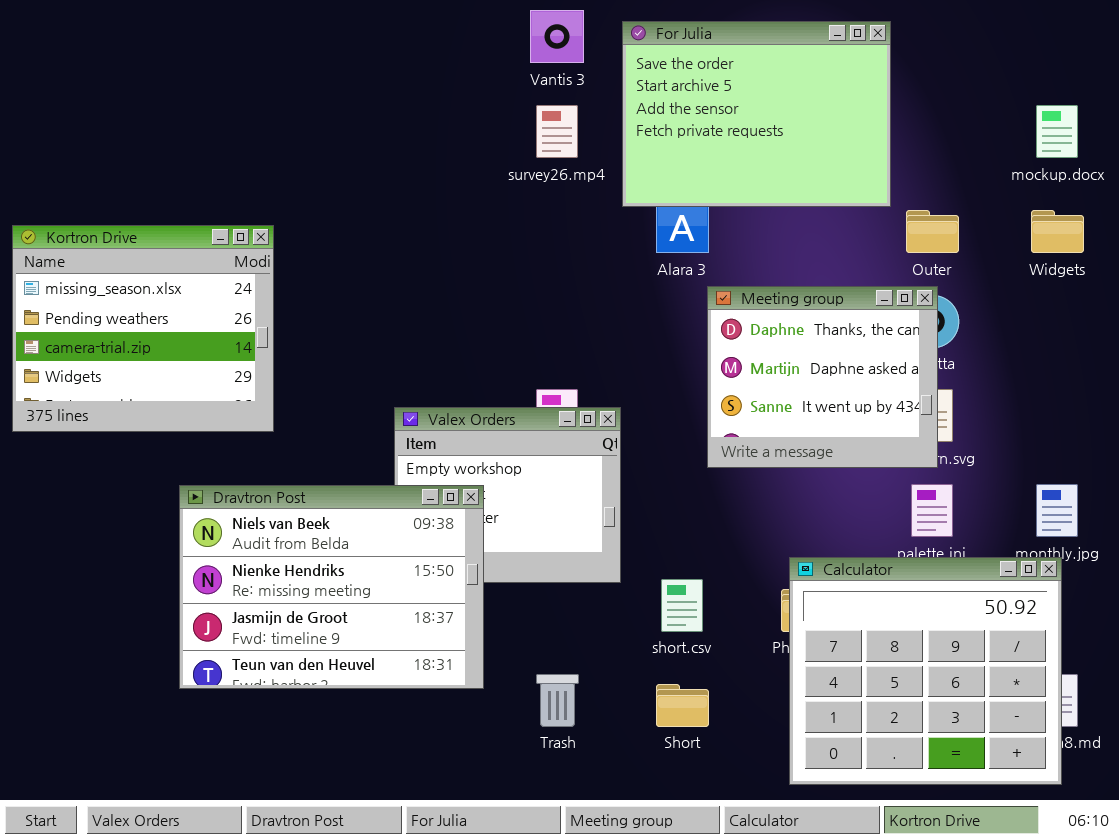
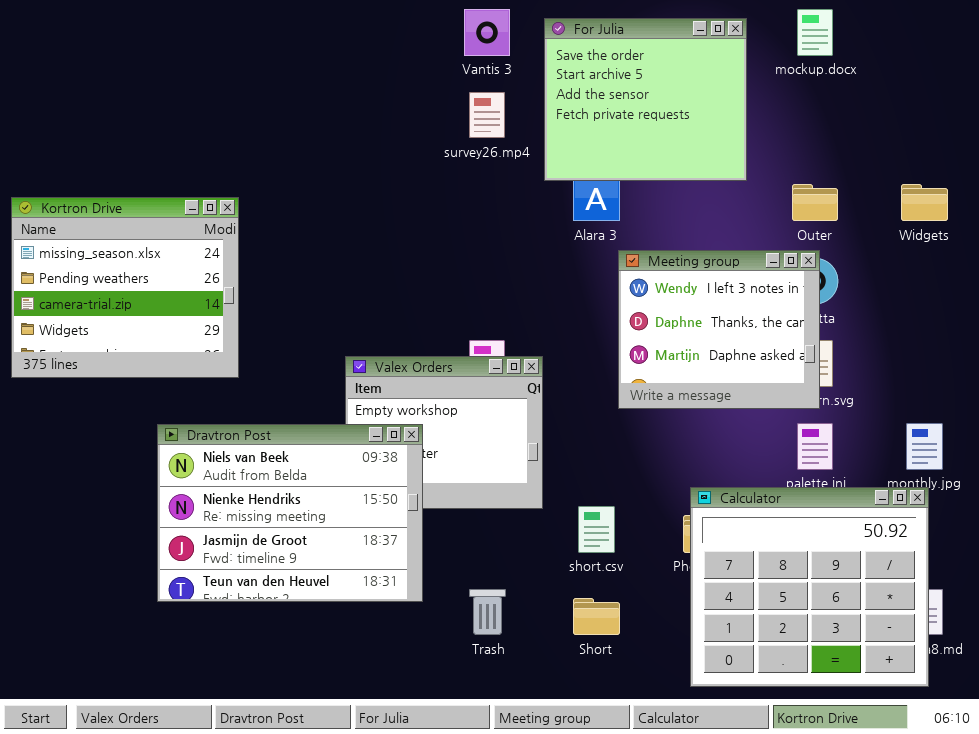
For Julia: [622,21,891,207] -> [544,18,747,181], resized
mockup.docx: [1036,105,1078,158] -> [797,9,833,56], moved
Meeting group: [707,286,938,468] -> [618,250,820,409], scrolled up 1 row

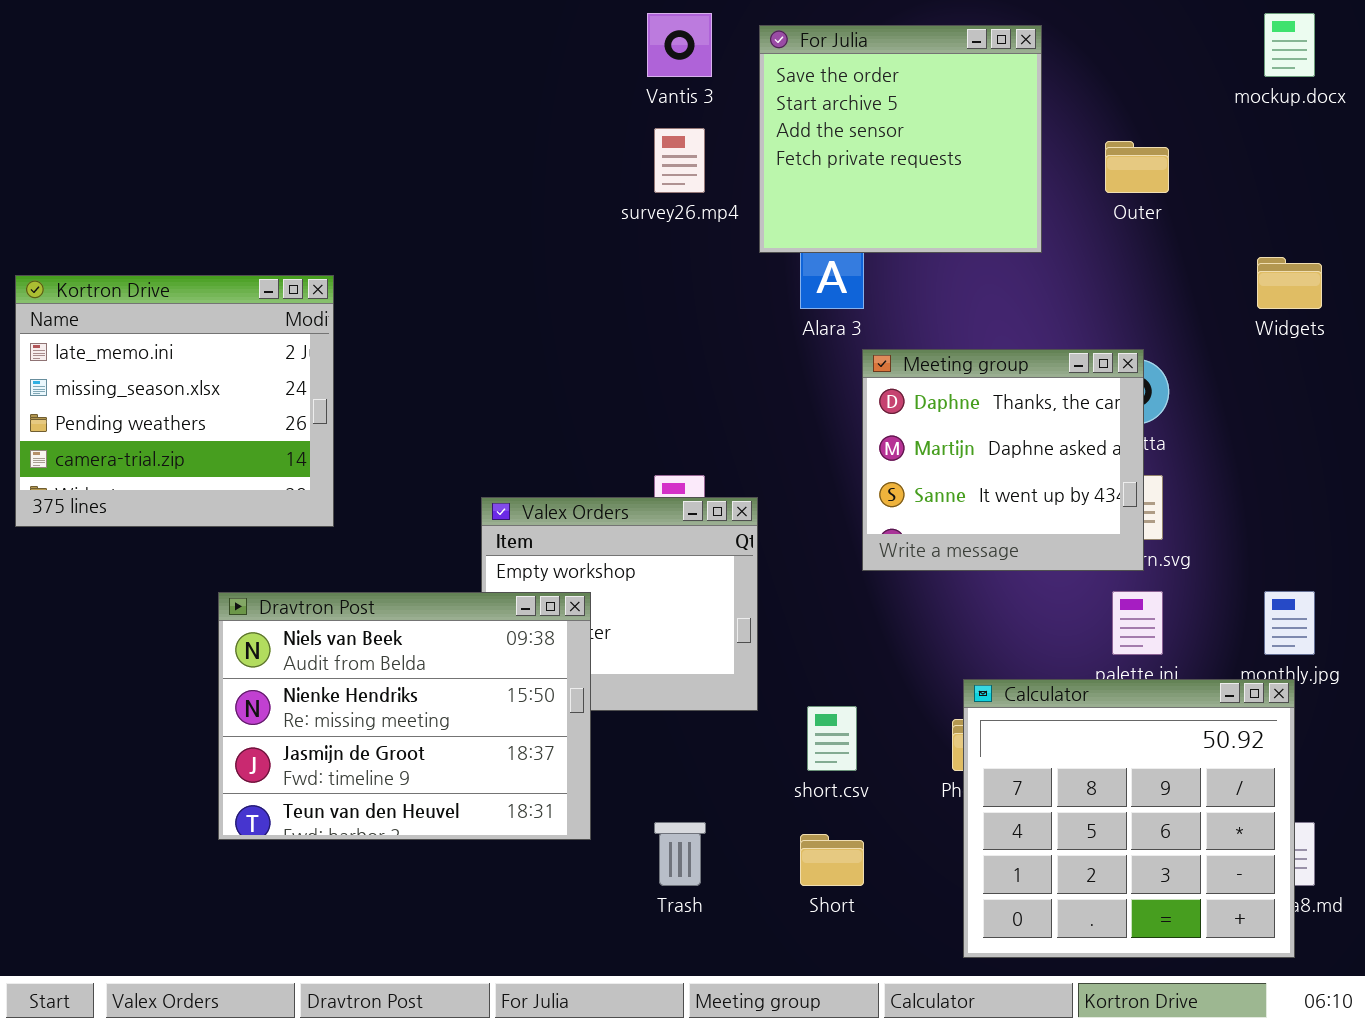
mockup.docx: [797,9,833,56] -> [1264,13,1315,77], moved
Outer: [792,184,838,221] -> [1105,141,1169,193], moved
Kortron Drive: [11,197,239,378] -> [15,275,334,527], scrolled up 1 row
Meeting group: [618,250,820,409] -> [862,349,1144,571], scrolled down 1 row

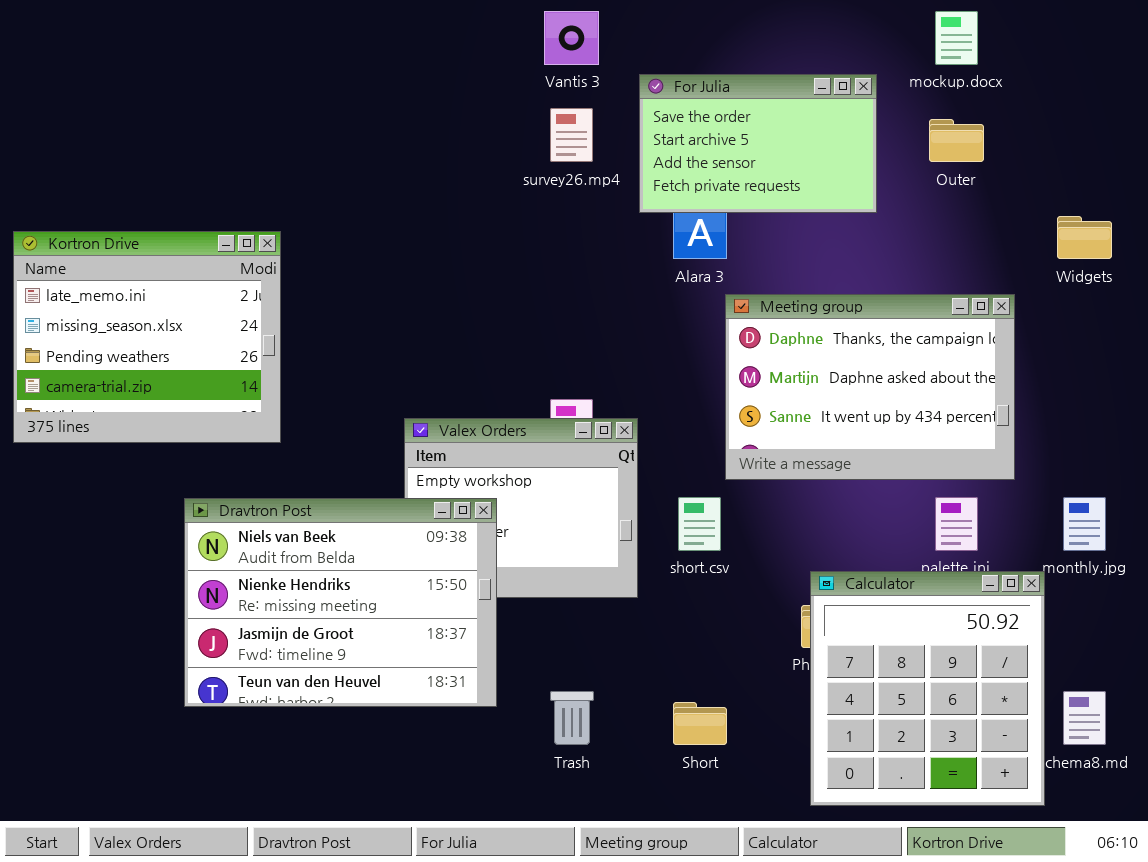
mockup.docx: [1264,13,1315,77] -> [935,11,978,65], moved
For Julia: [759,25,1042,253] -> [639,74,877,213], resized
Meeting group: [862,349,1144,571] -> [725,294,1015,480], resized
Calculator: [963,679,1295,958] -> [810,571,1045,806], resized
short.csv: [807,706,857,771] -> [678,497,721,551], moved

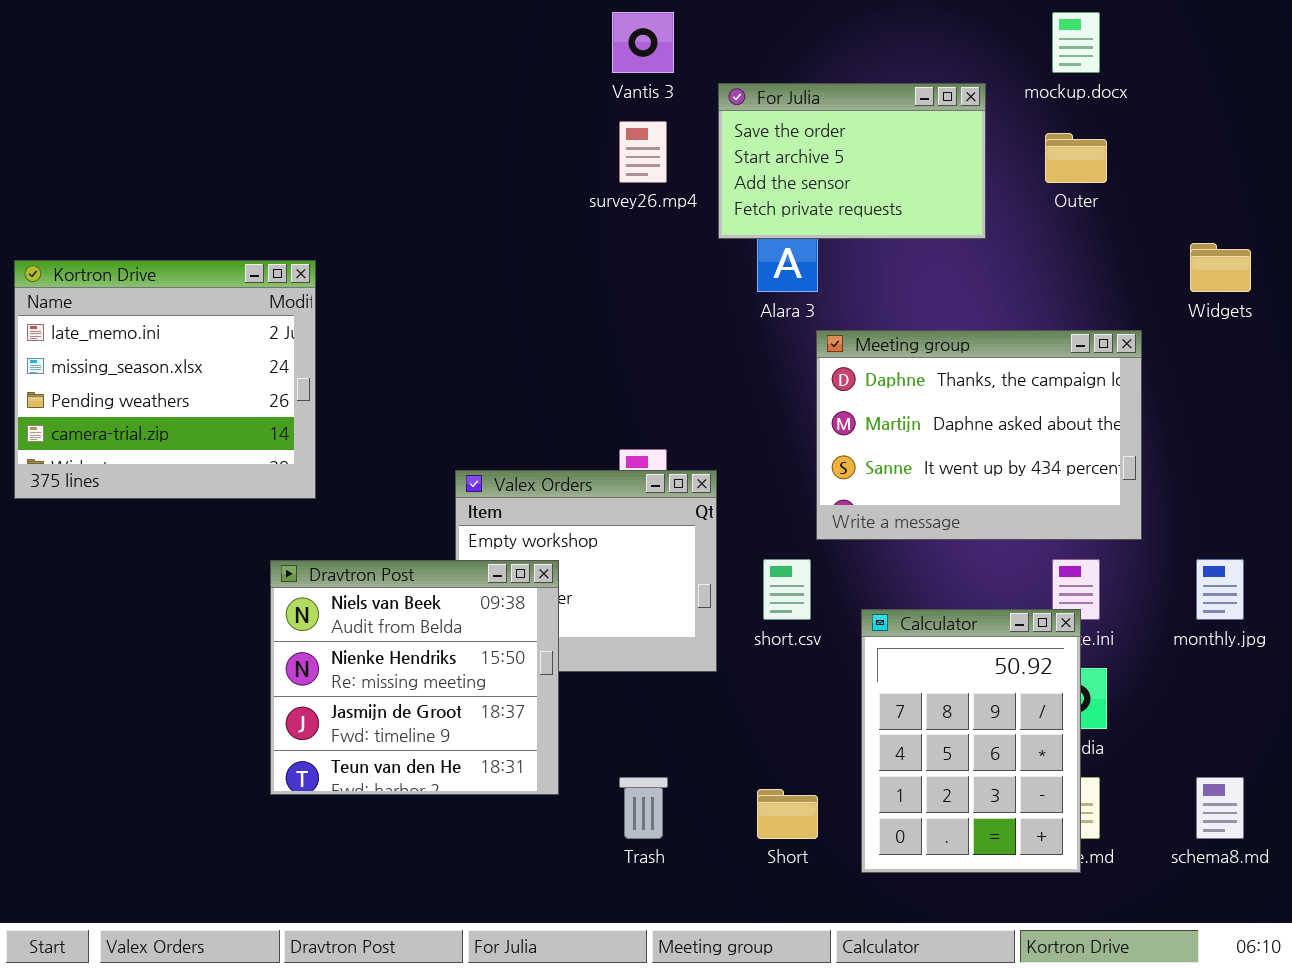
Dravtron Post: [184,498,497,707] -> [270,560,559,795], resized
Calculator: [810,571,1045,806] -> [861,609,1081,873], moved, resized

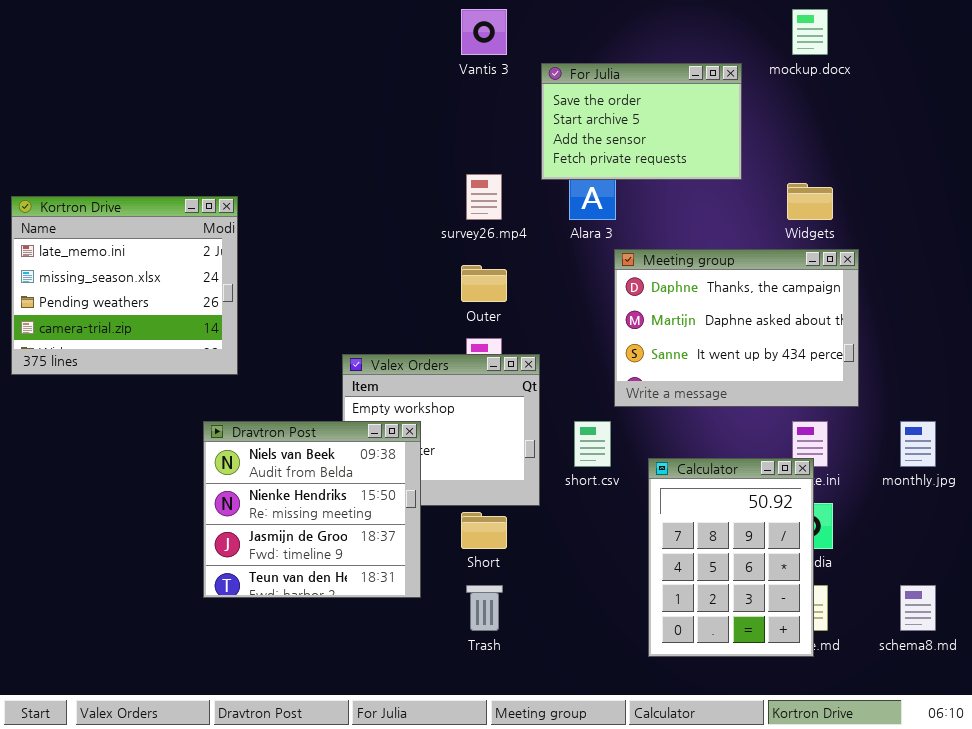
survey26.mp4: [619,121,667,183] -> [466,174,502,220], moved
Outer: [1045,133,1107,183] -> [461,265,507,302], moved
Widgets: [1190,243,1251,292] -> [787,183,833,220], moved
Short: [757,789,818,839] -> [461,512,507,549], moved

